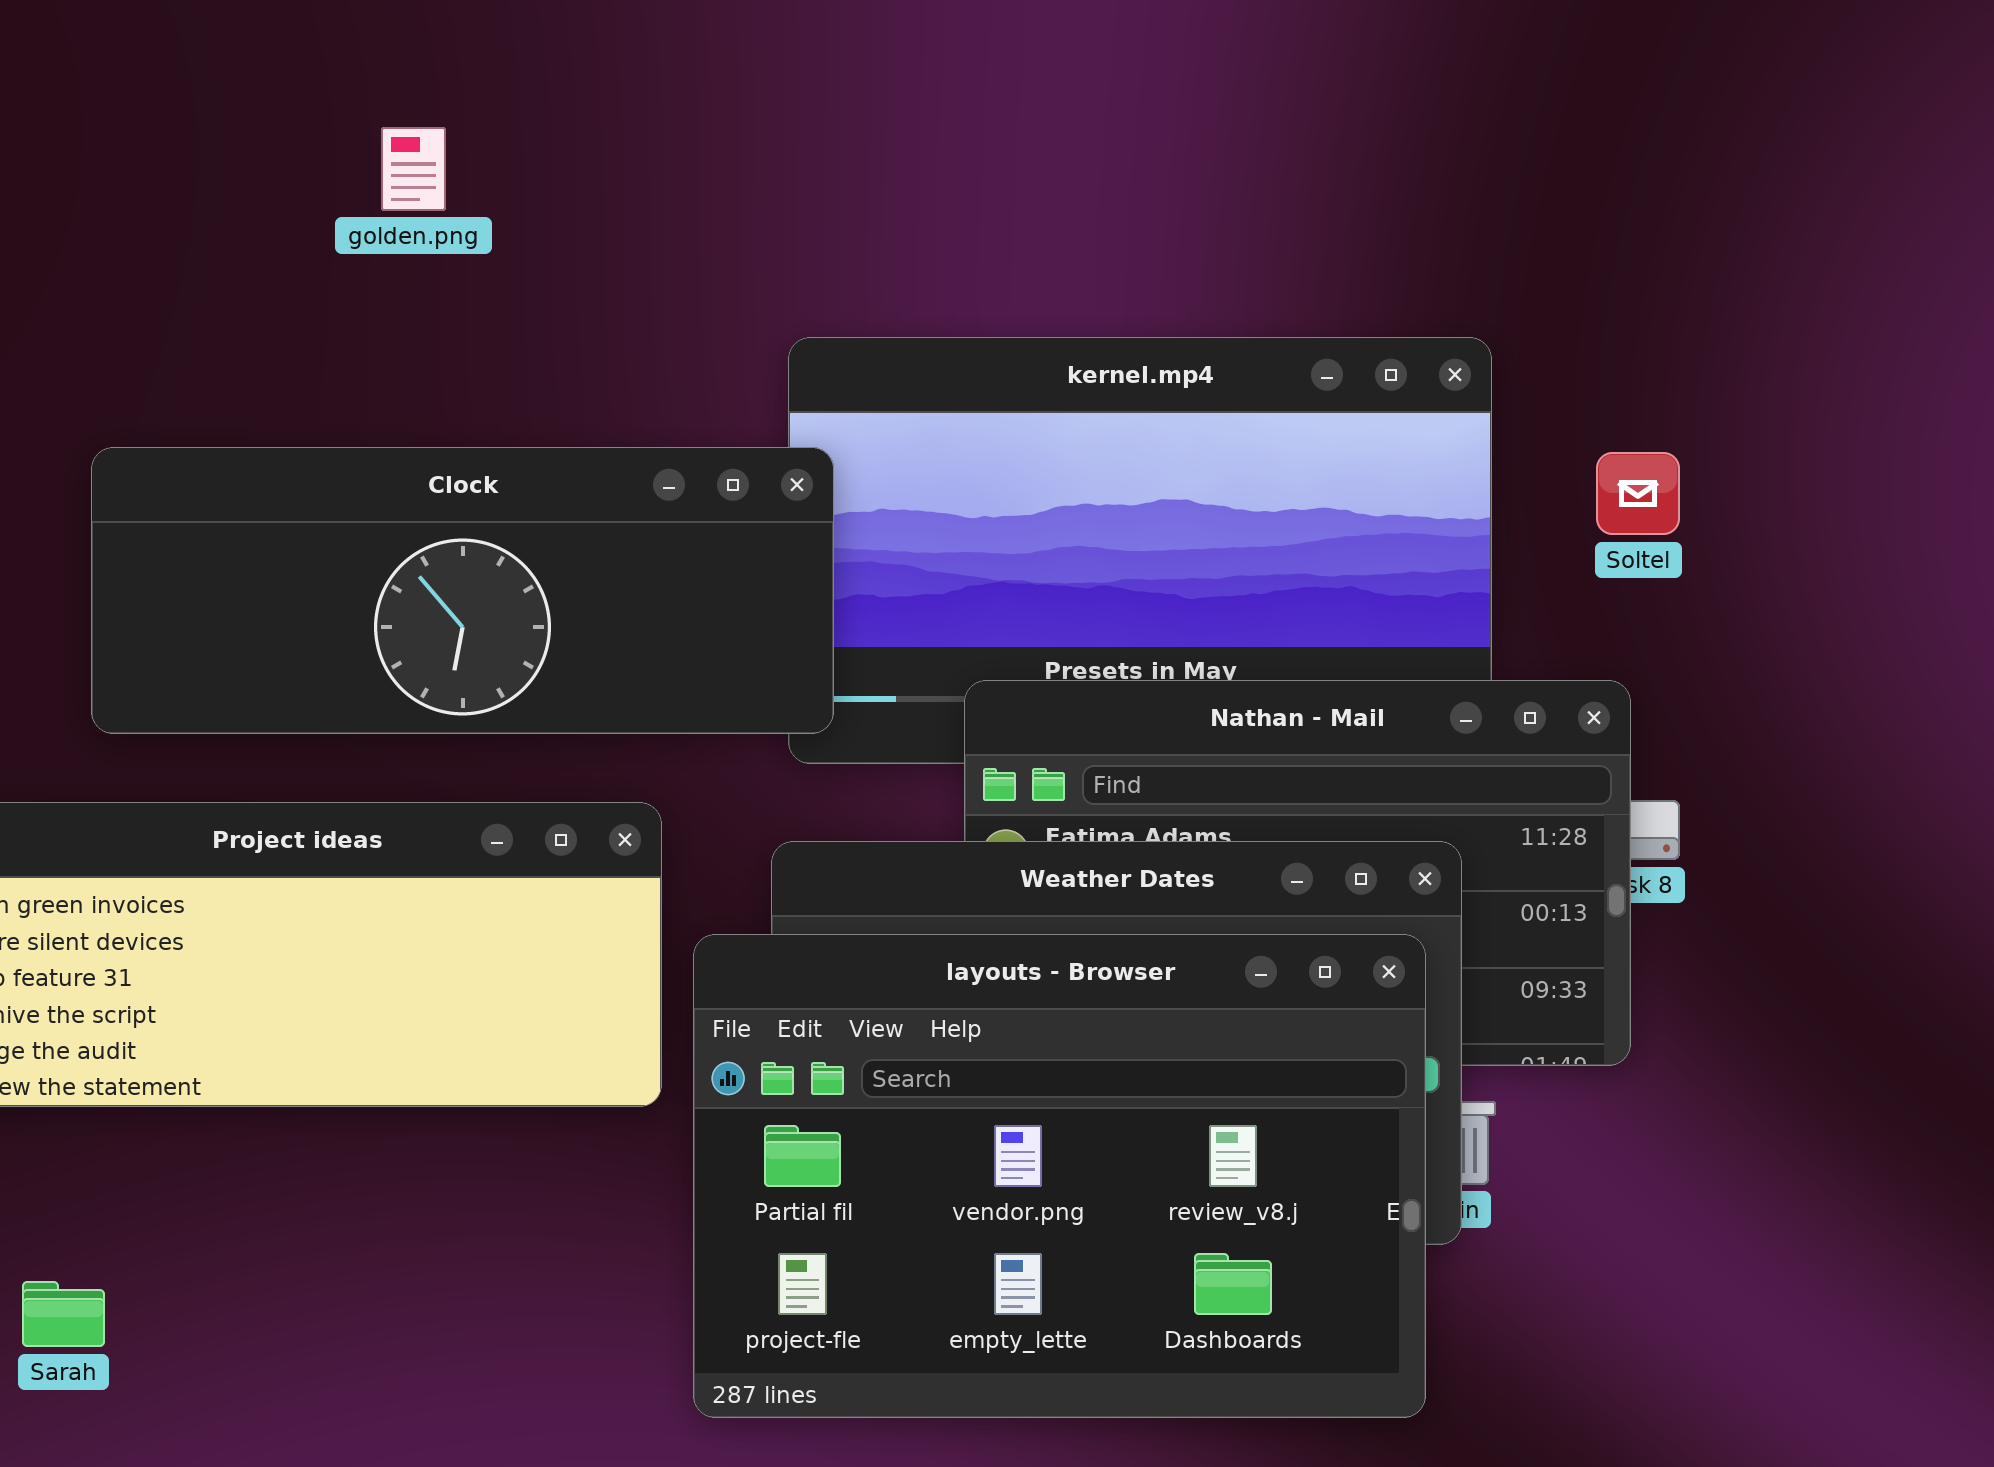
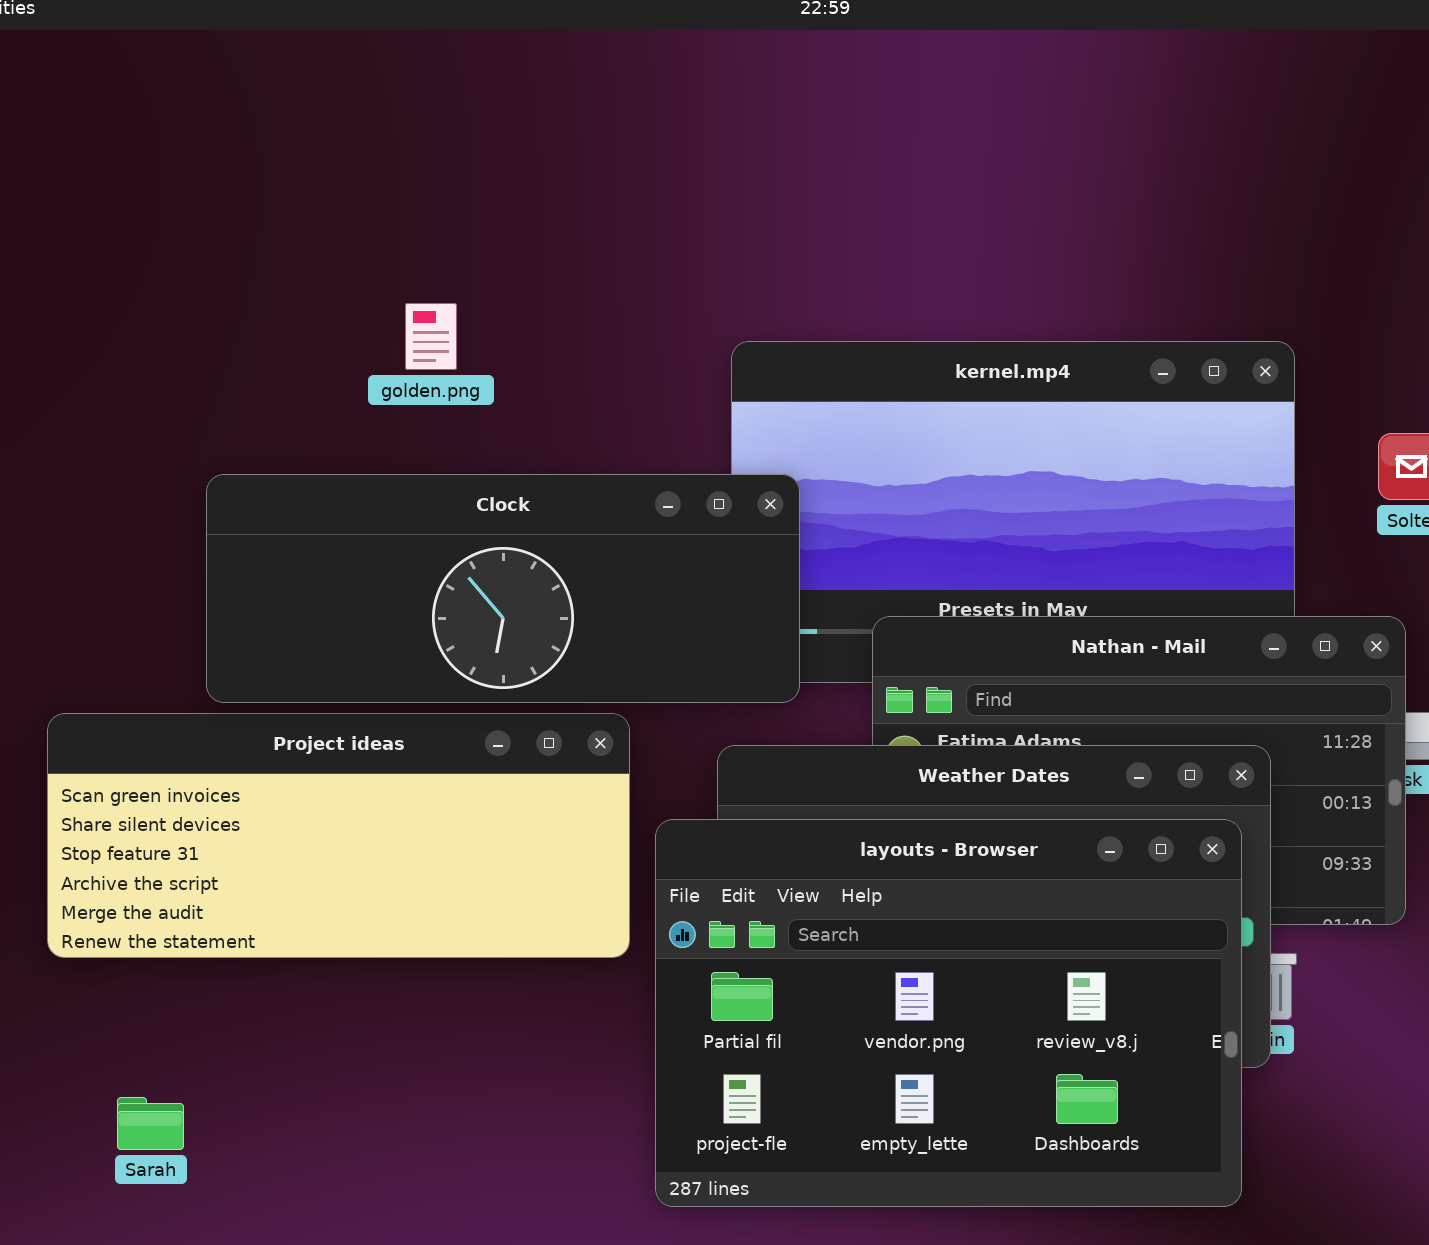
golden.png: [381,127,446,211] -> [405,303,457,370], moved
Clock: [91,447,834,734] -> [206,474,800,703], moved

